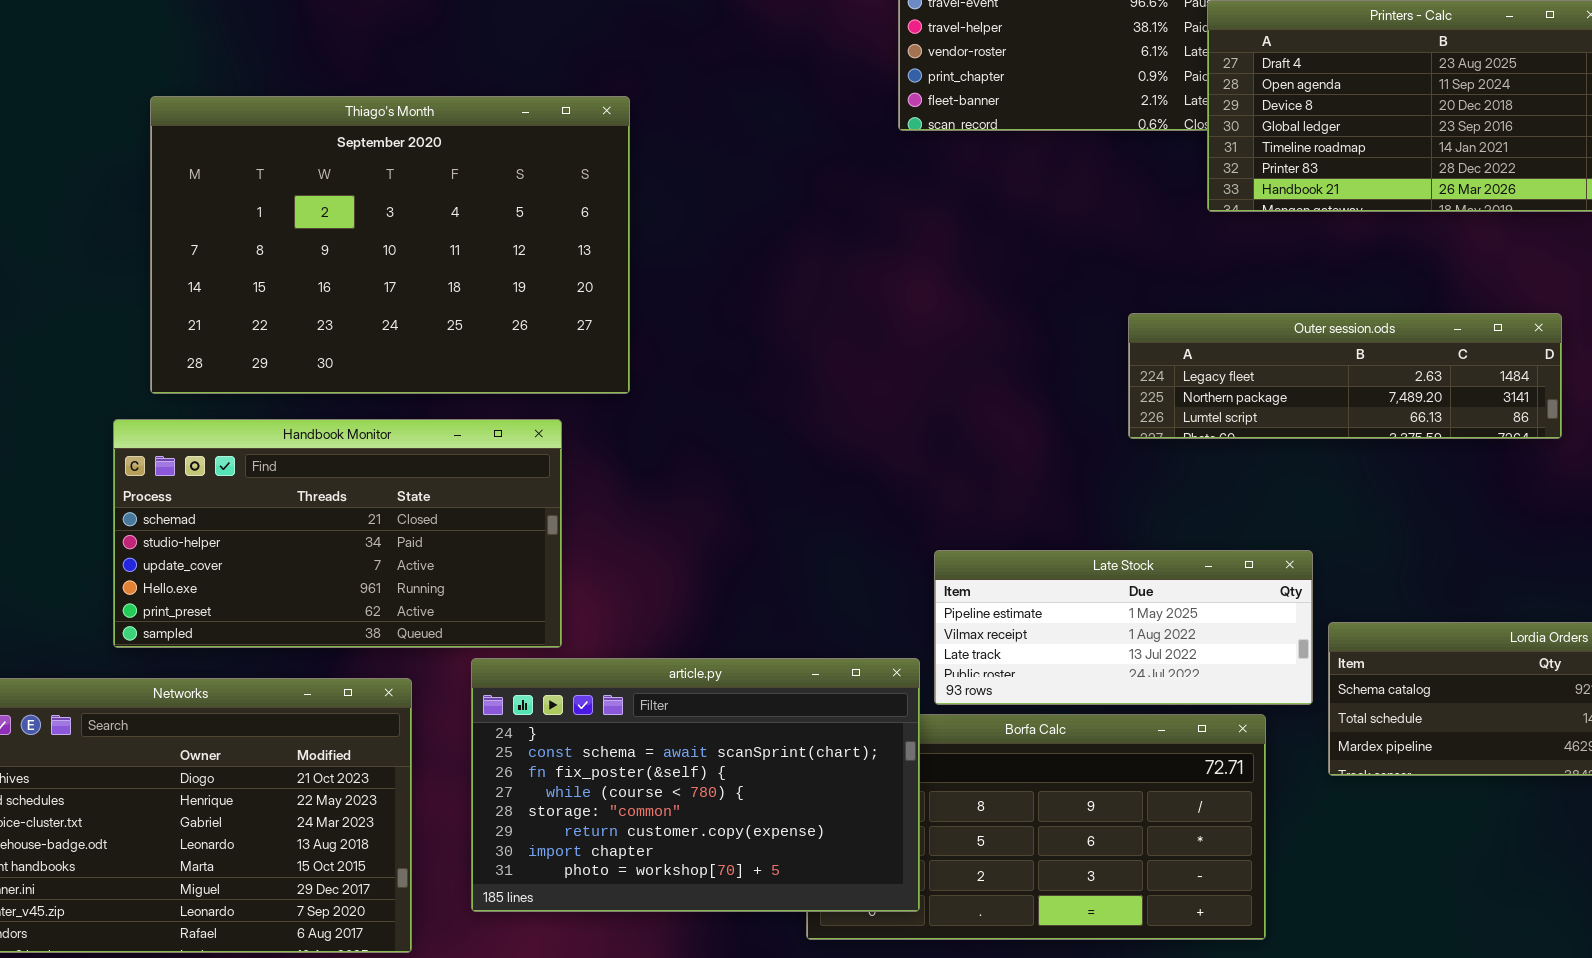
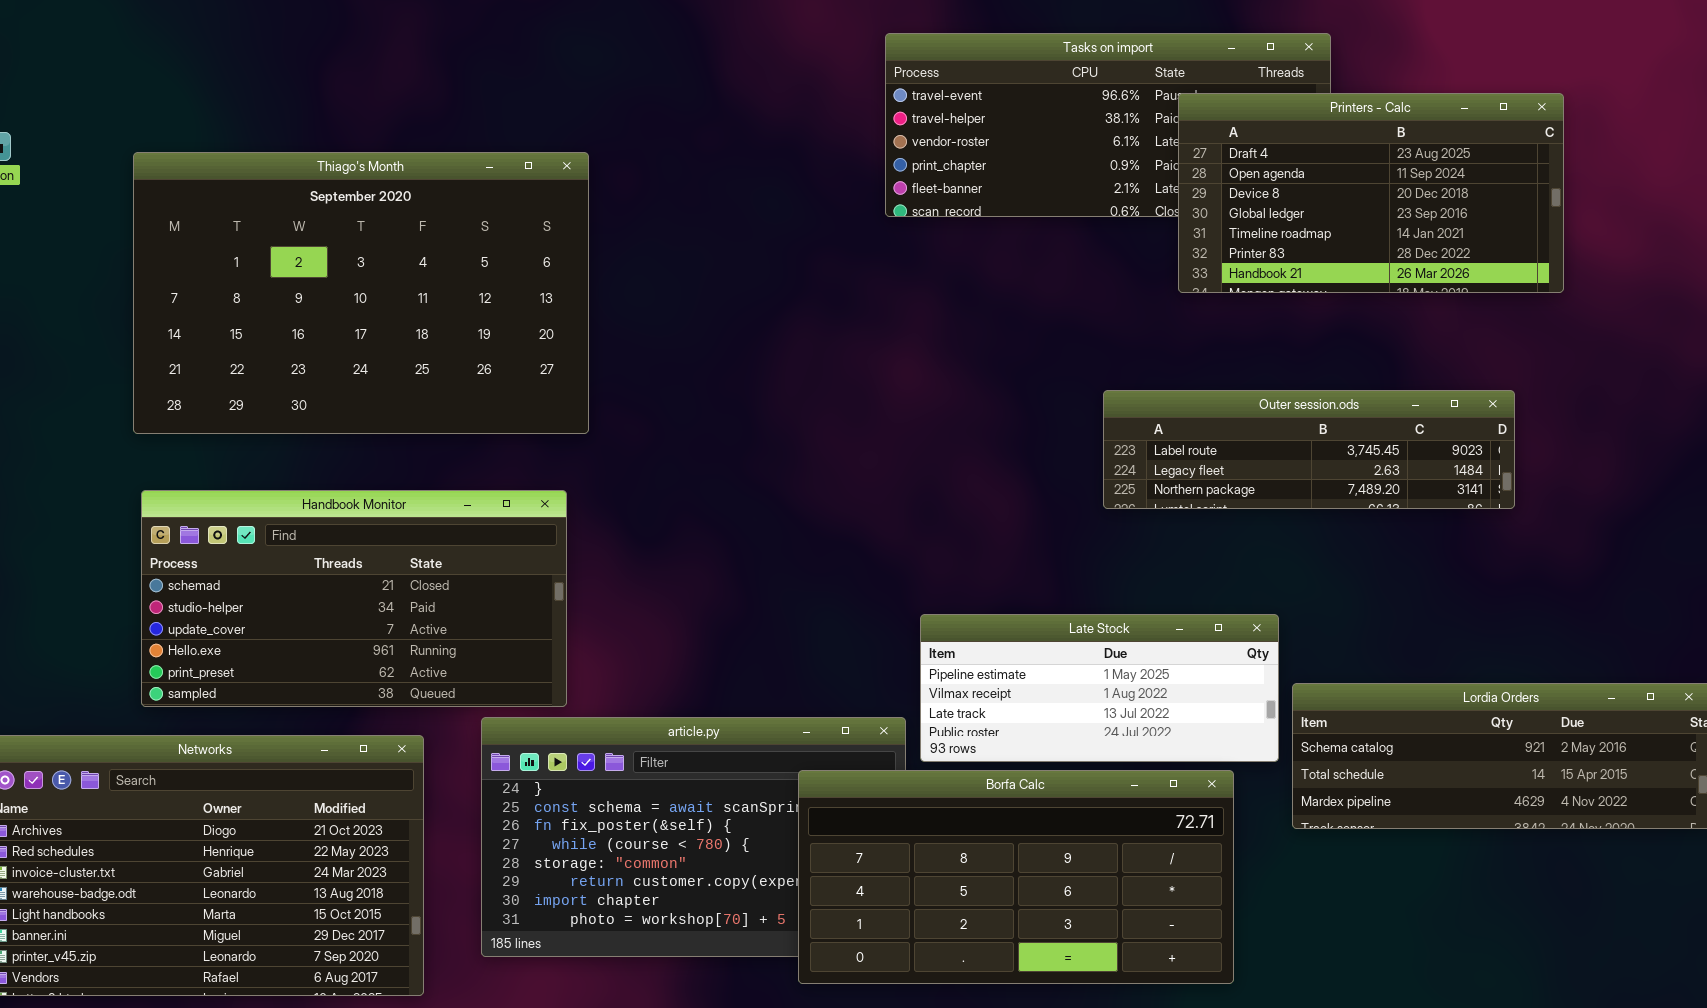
Thiago's Month: [150,96,630,394] -> [133,152,589,434], moved
Outer session.ods: [1128,313,1562,439] -> [1103,390,1515,509], scrolled up 1 row
Borfa Calc: [806,714,1266,940] -> [798,770,1234,984], raised

